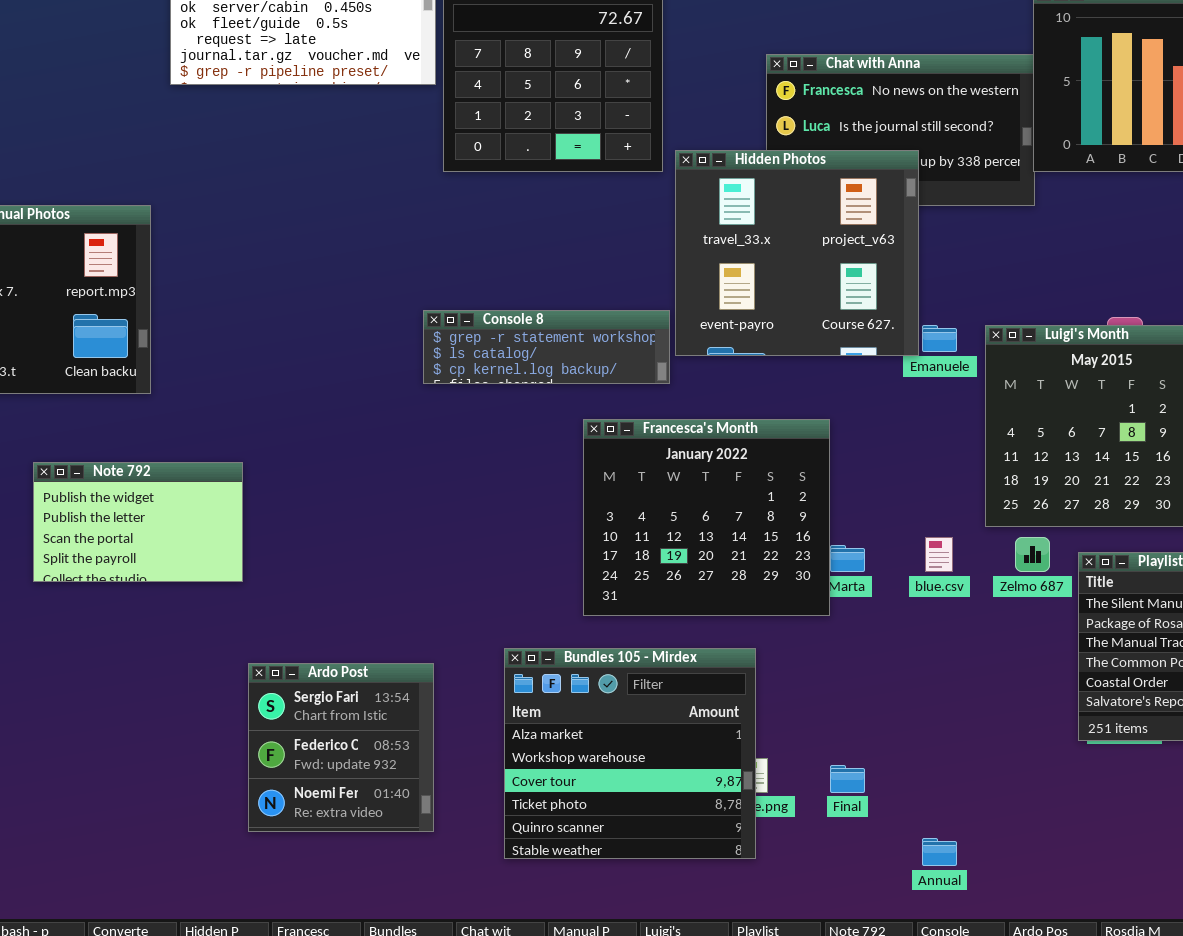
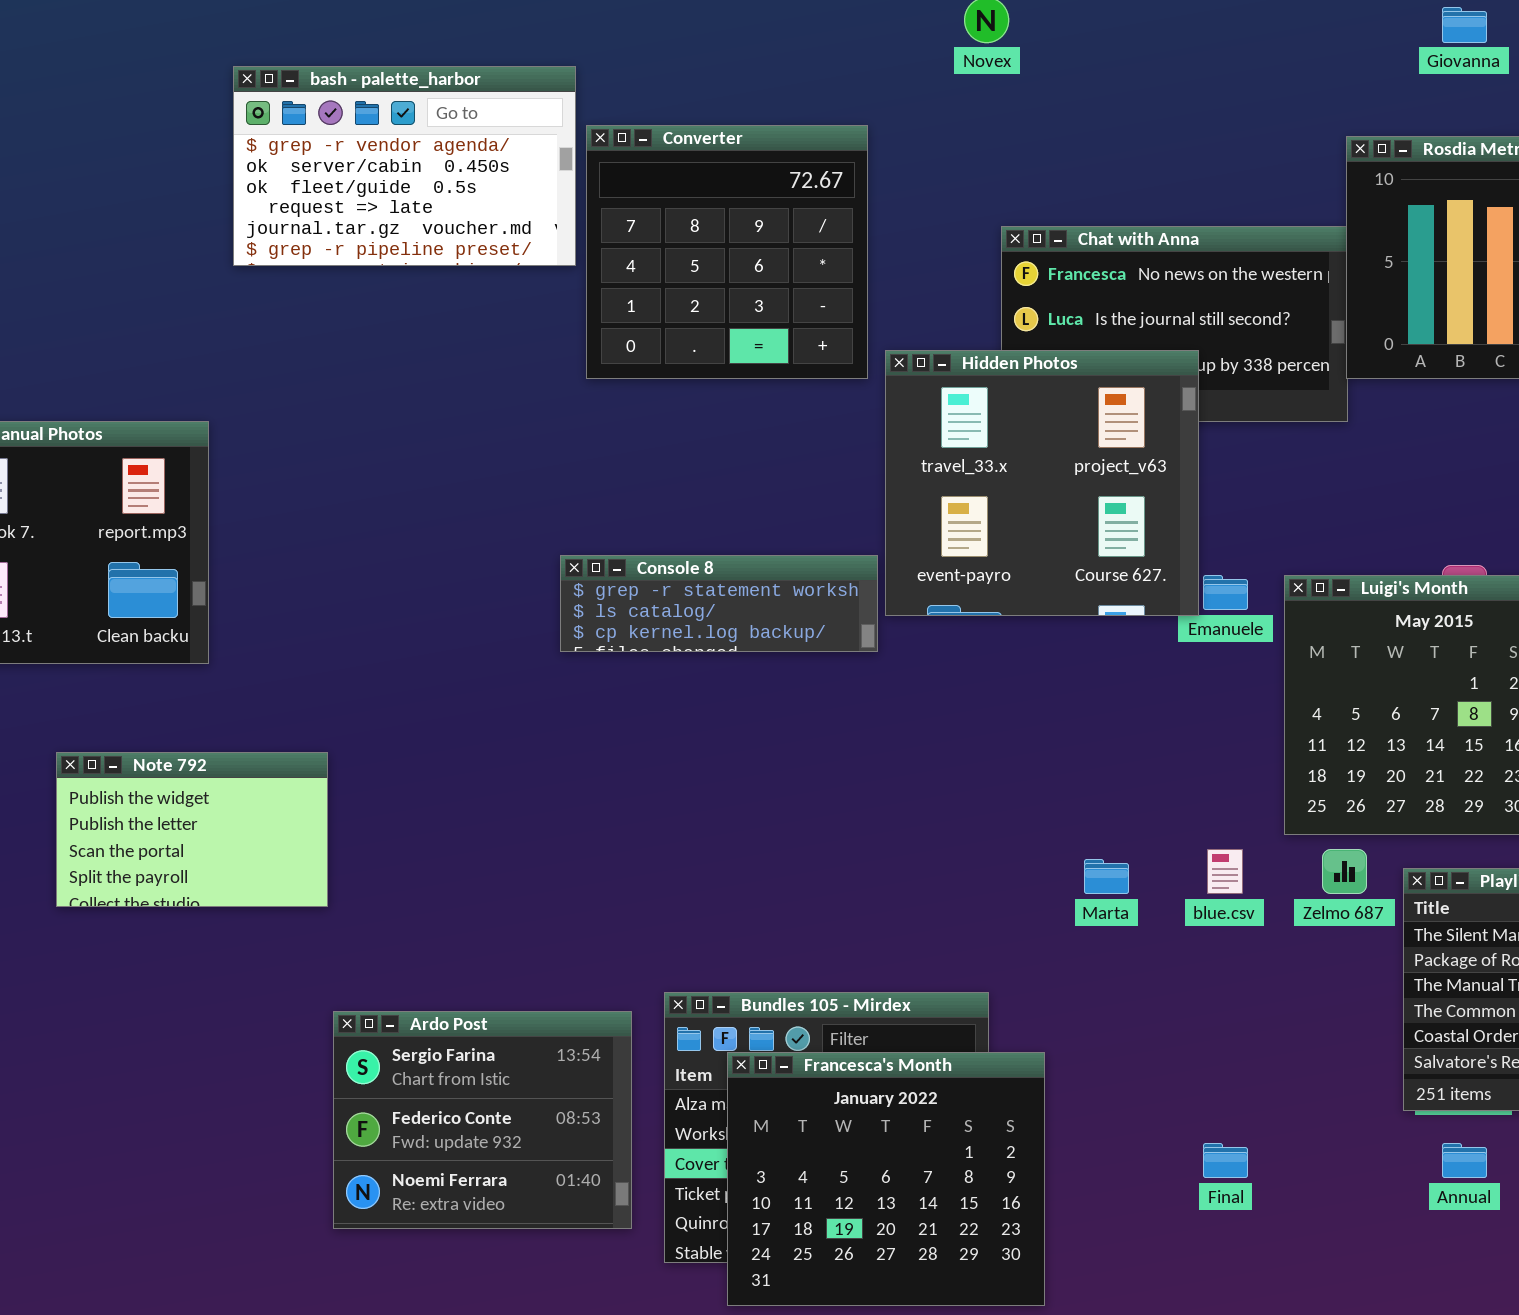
Francesca's Month: [583,419,830,616] -> [727,1052,1045,1306], moved
Ardo Post: [248,663,434,832] -> [333,1011,632,1229], resized
Final: [830,765,865,793] -> [1203,1143,1248,1178], moved
Annual: [922,838,957,866] -> [1442,1143,1487,1178], moved

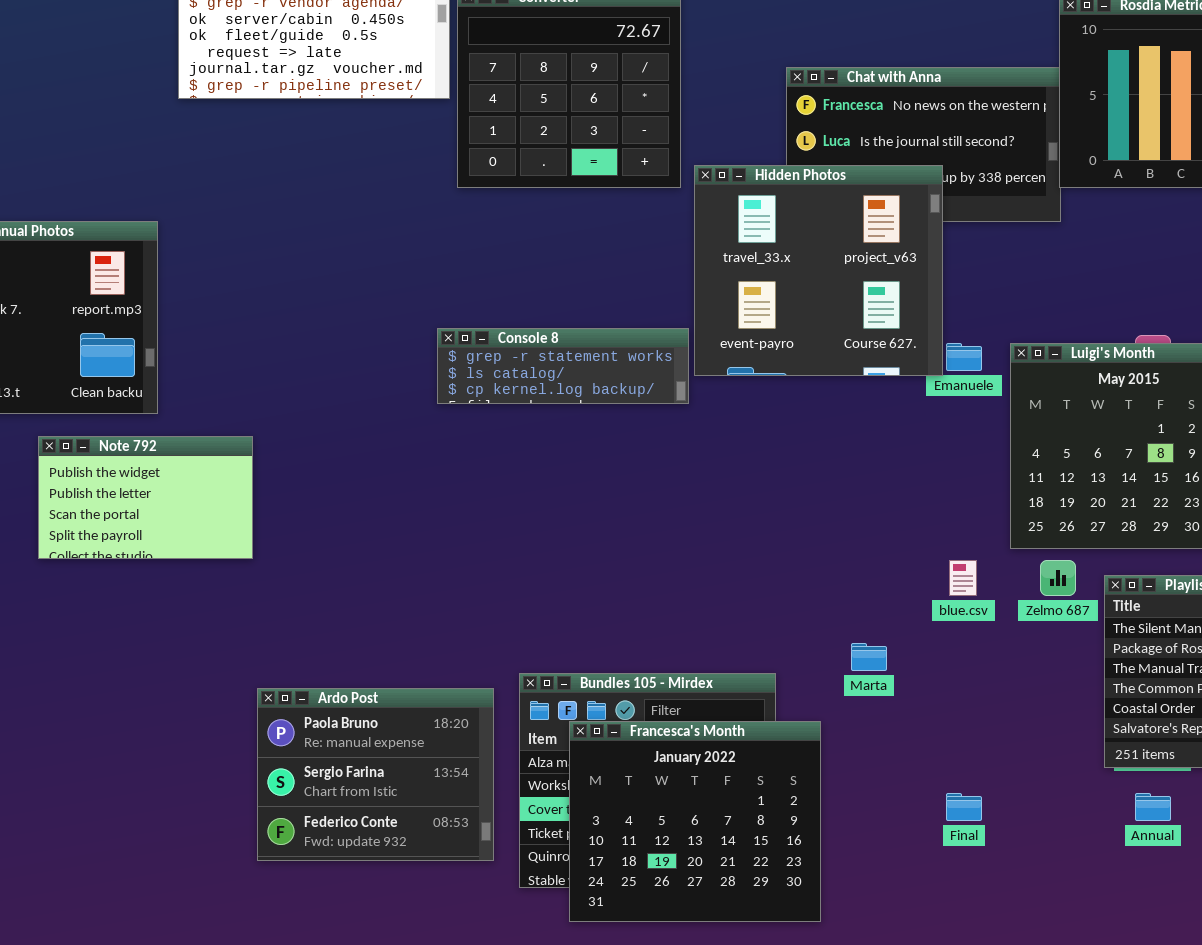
Note 792: [56,752,328,907] -> [38,436,253,559], moved
Marta: [1084,859,1129,894] -> [851,643,887,671], moved
Ardo Post: [333,1011,632,1229] -> [257,688,494,861], scrolled up 1 row

